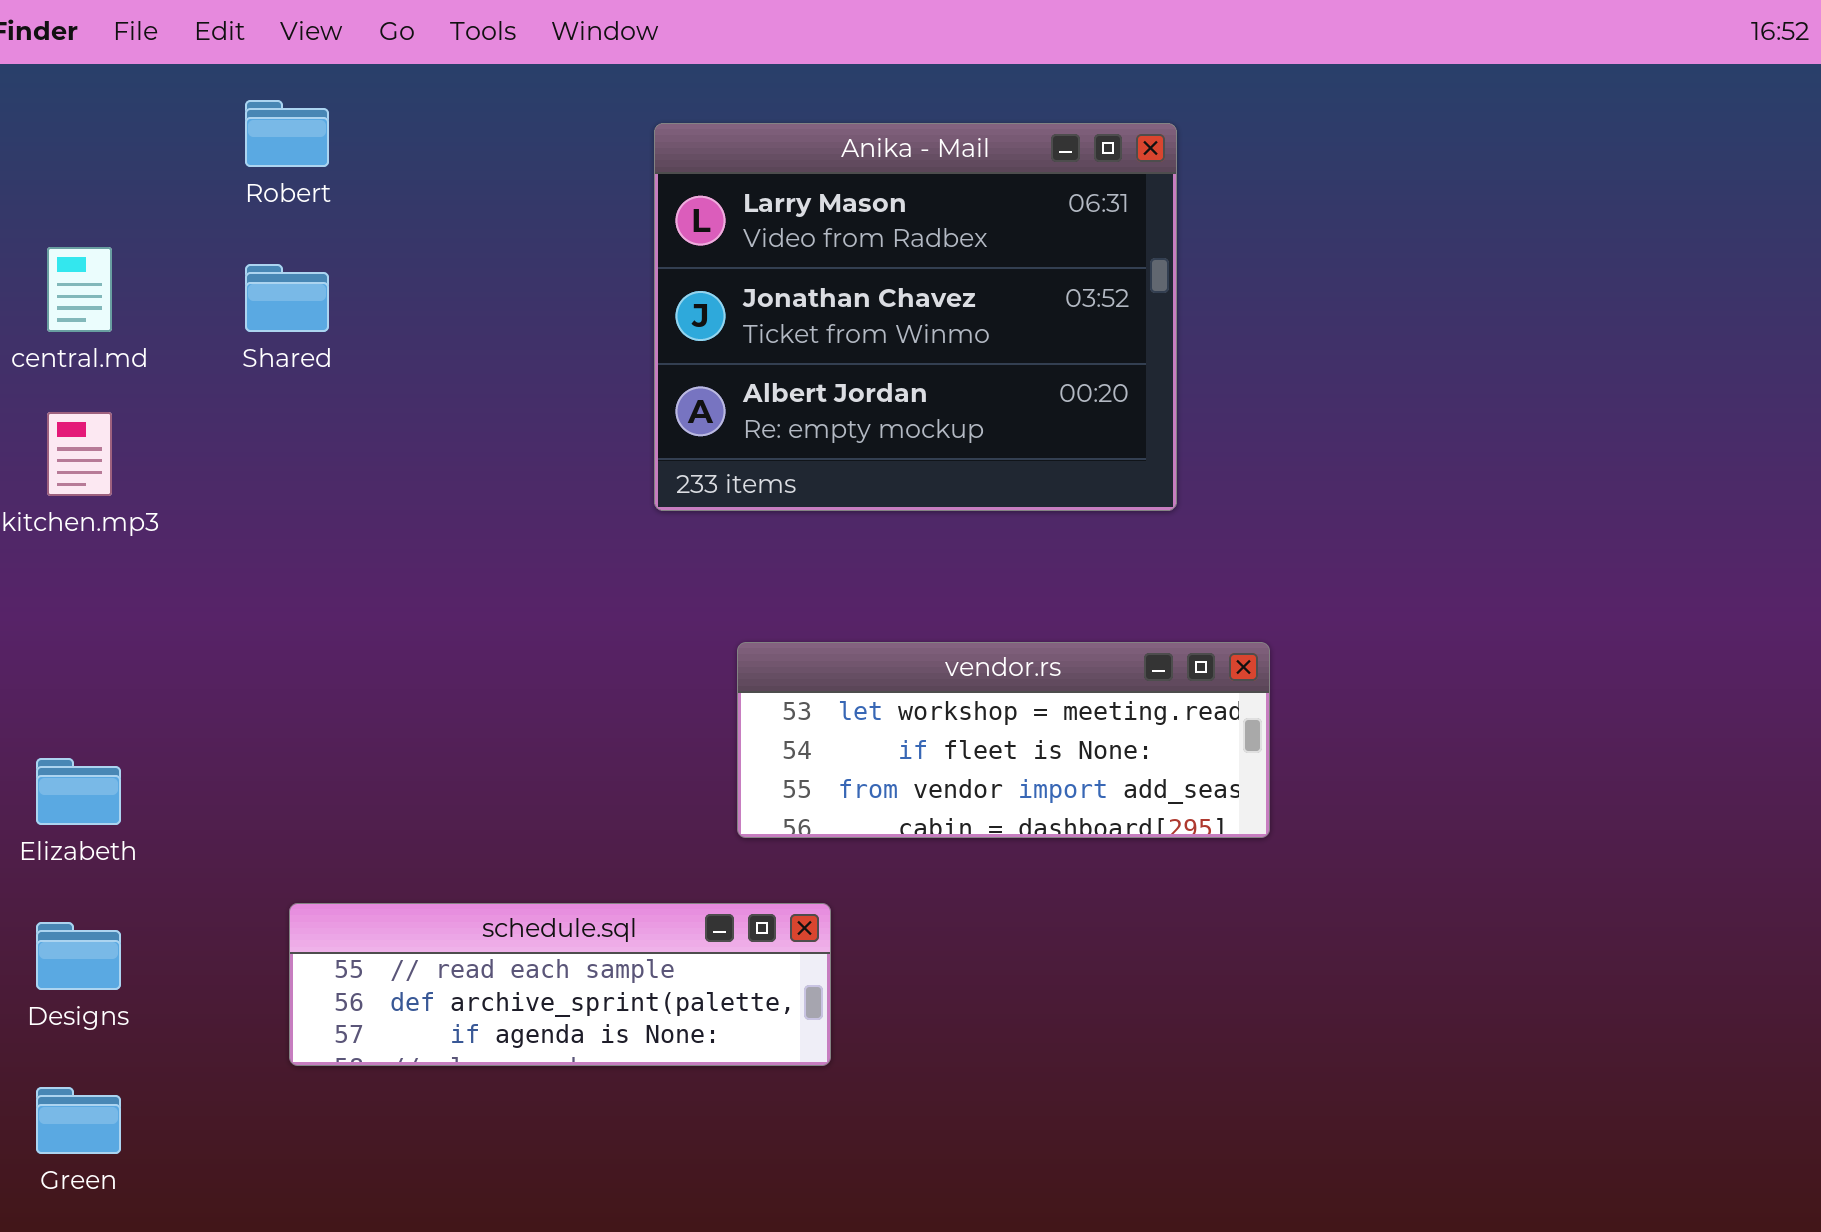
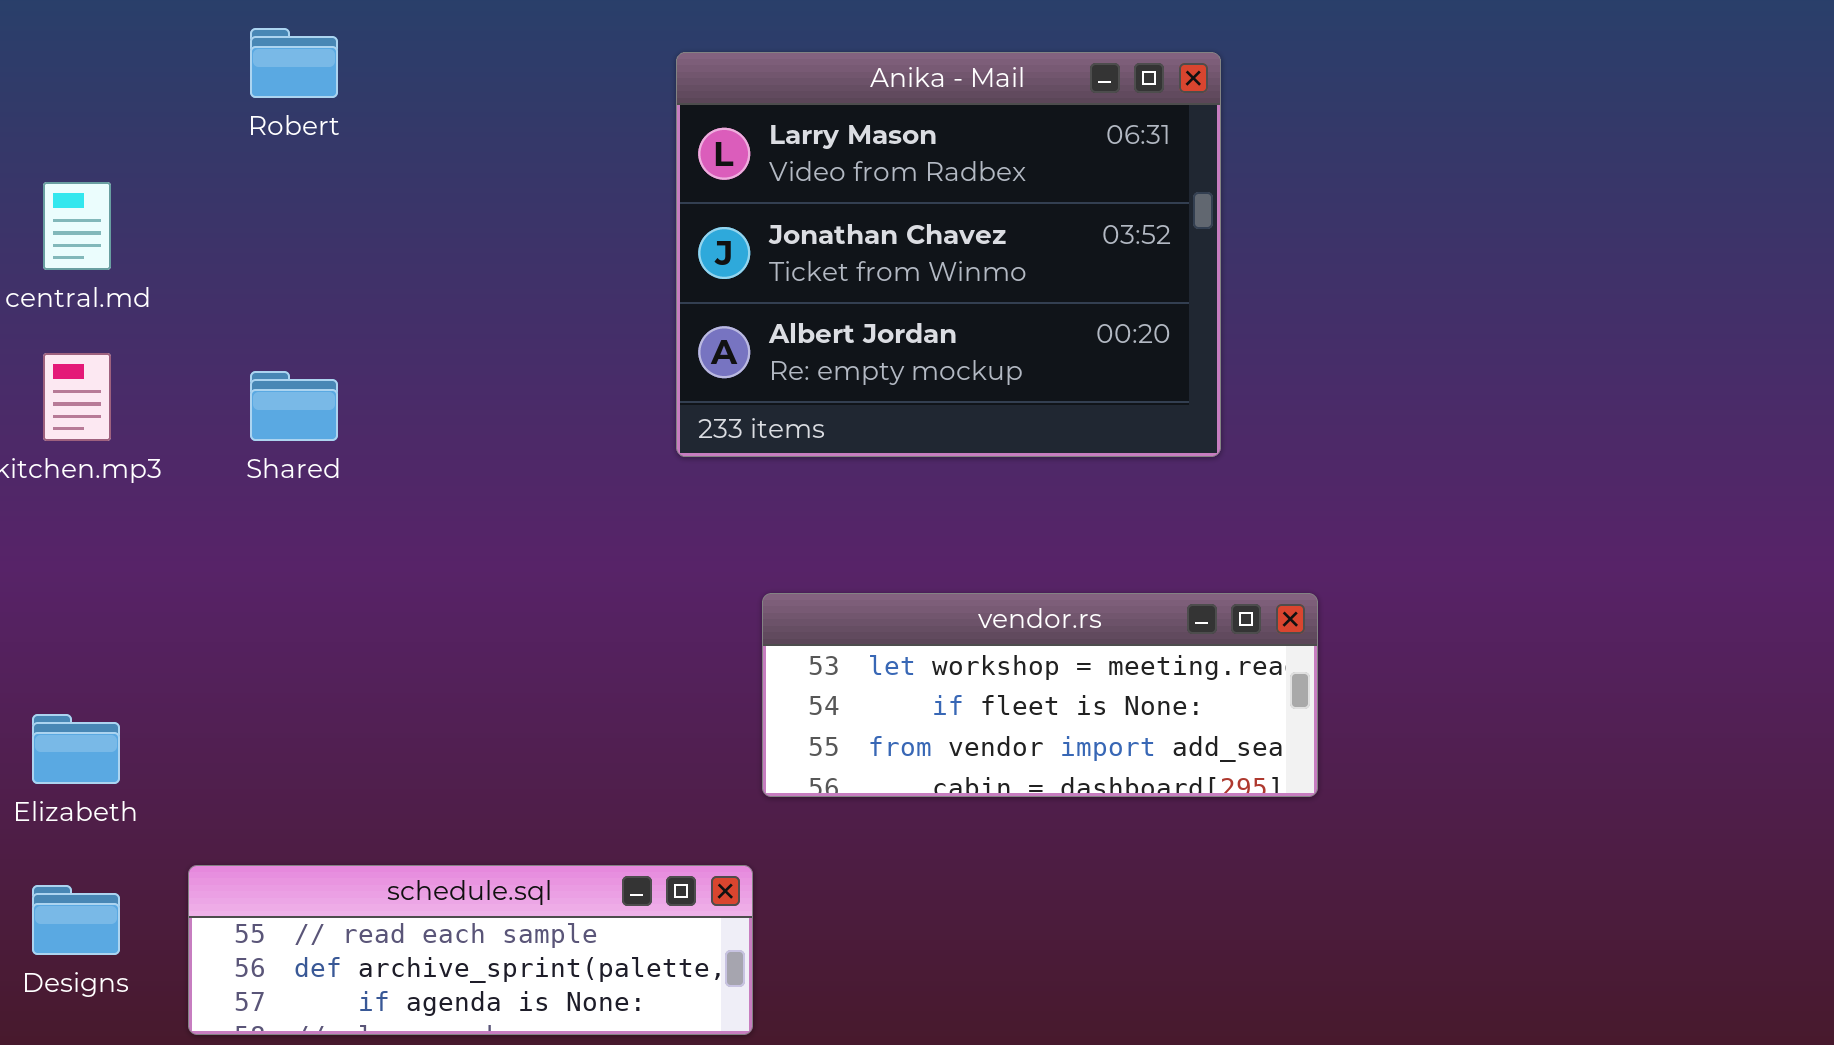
Shared: [245,264,329,332] -> [250,371,338,441], moved
schedule.sql: [289,903,831,1066] -> [188,865,753,1035], moved

